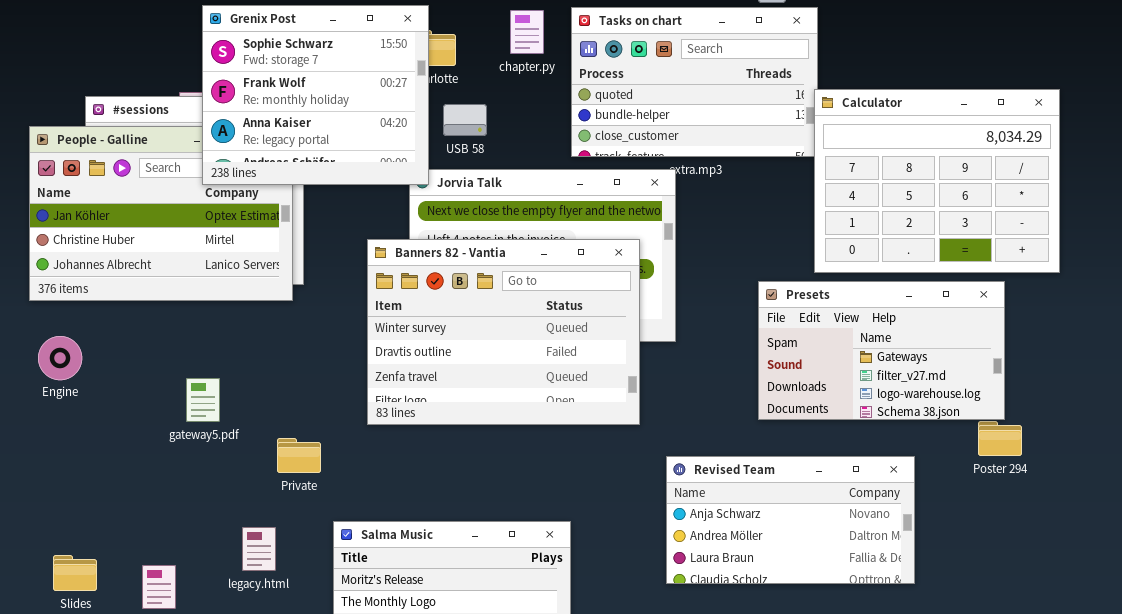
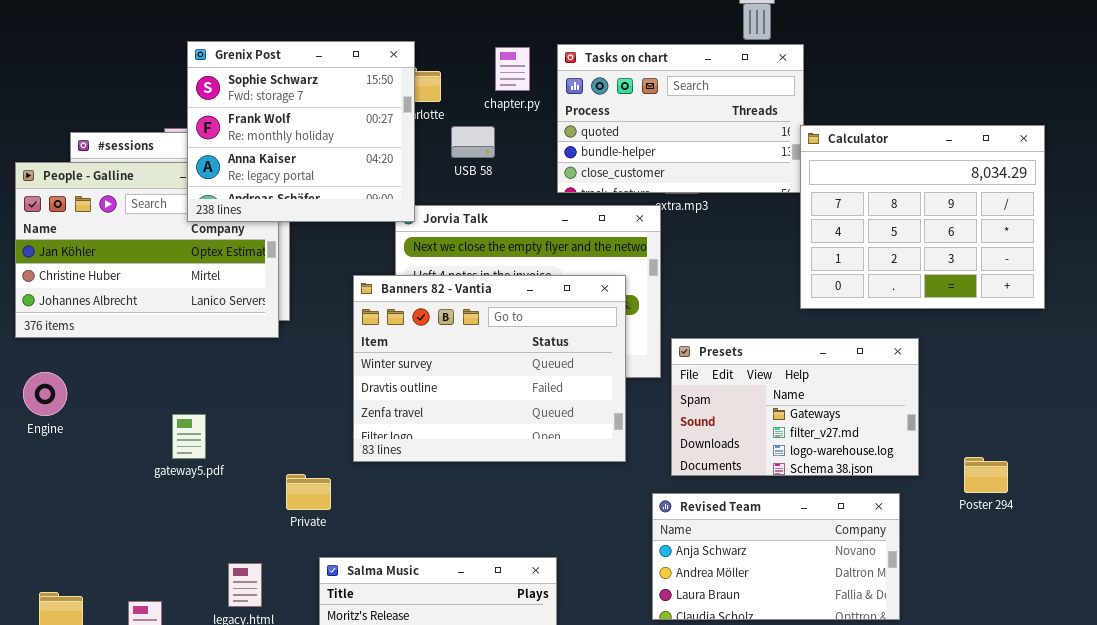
USB 58: [443,104,487,136] -> [451,126,495,158], moved
Presets: [758,281,1005,420] -> [671,338,919,476], moved
Private: [277,438,321,473] -> [286,474,331,510], moved

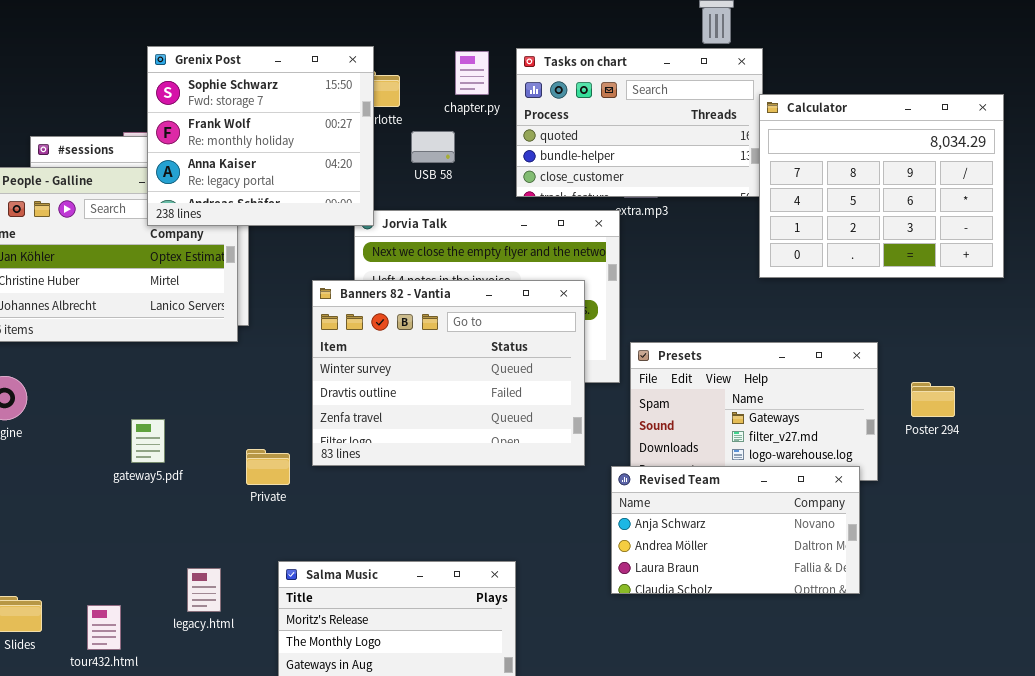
Calculator: [800,125,1045,309] -> [759,94,1004,278], moved
Poster 294: [964,457,1008,493] -> [911,382,955,417], moved
Private: [286,474,331,510] -> [246,449,290,485], moved
Revised Team: [652,493,900,620] -> [611,466,860,594], moved

